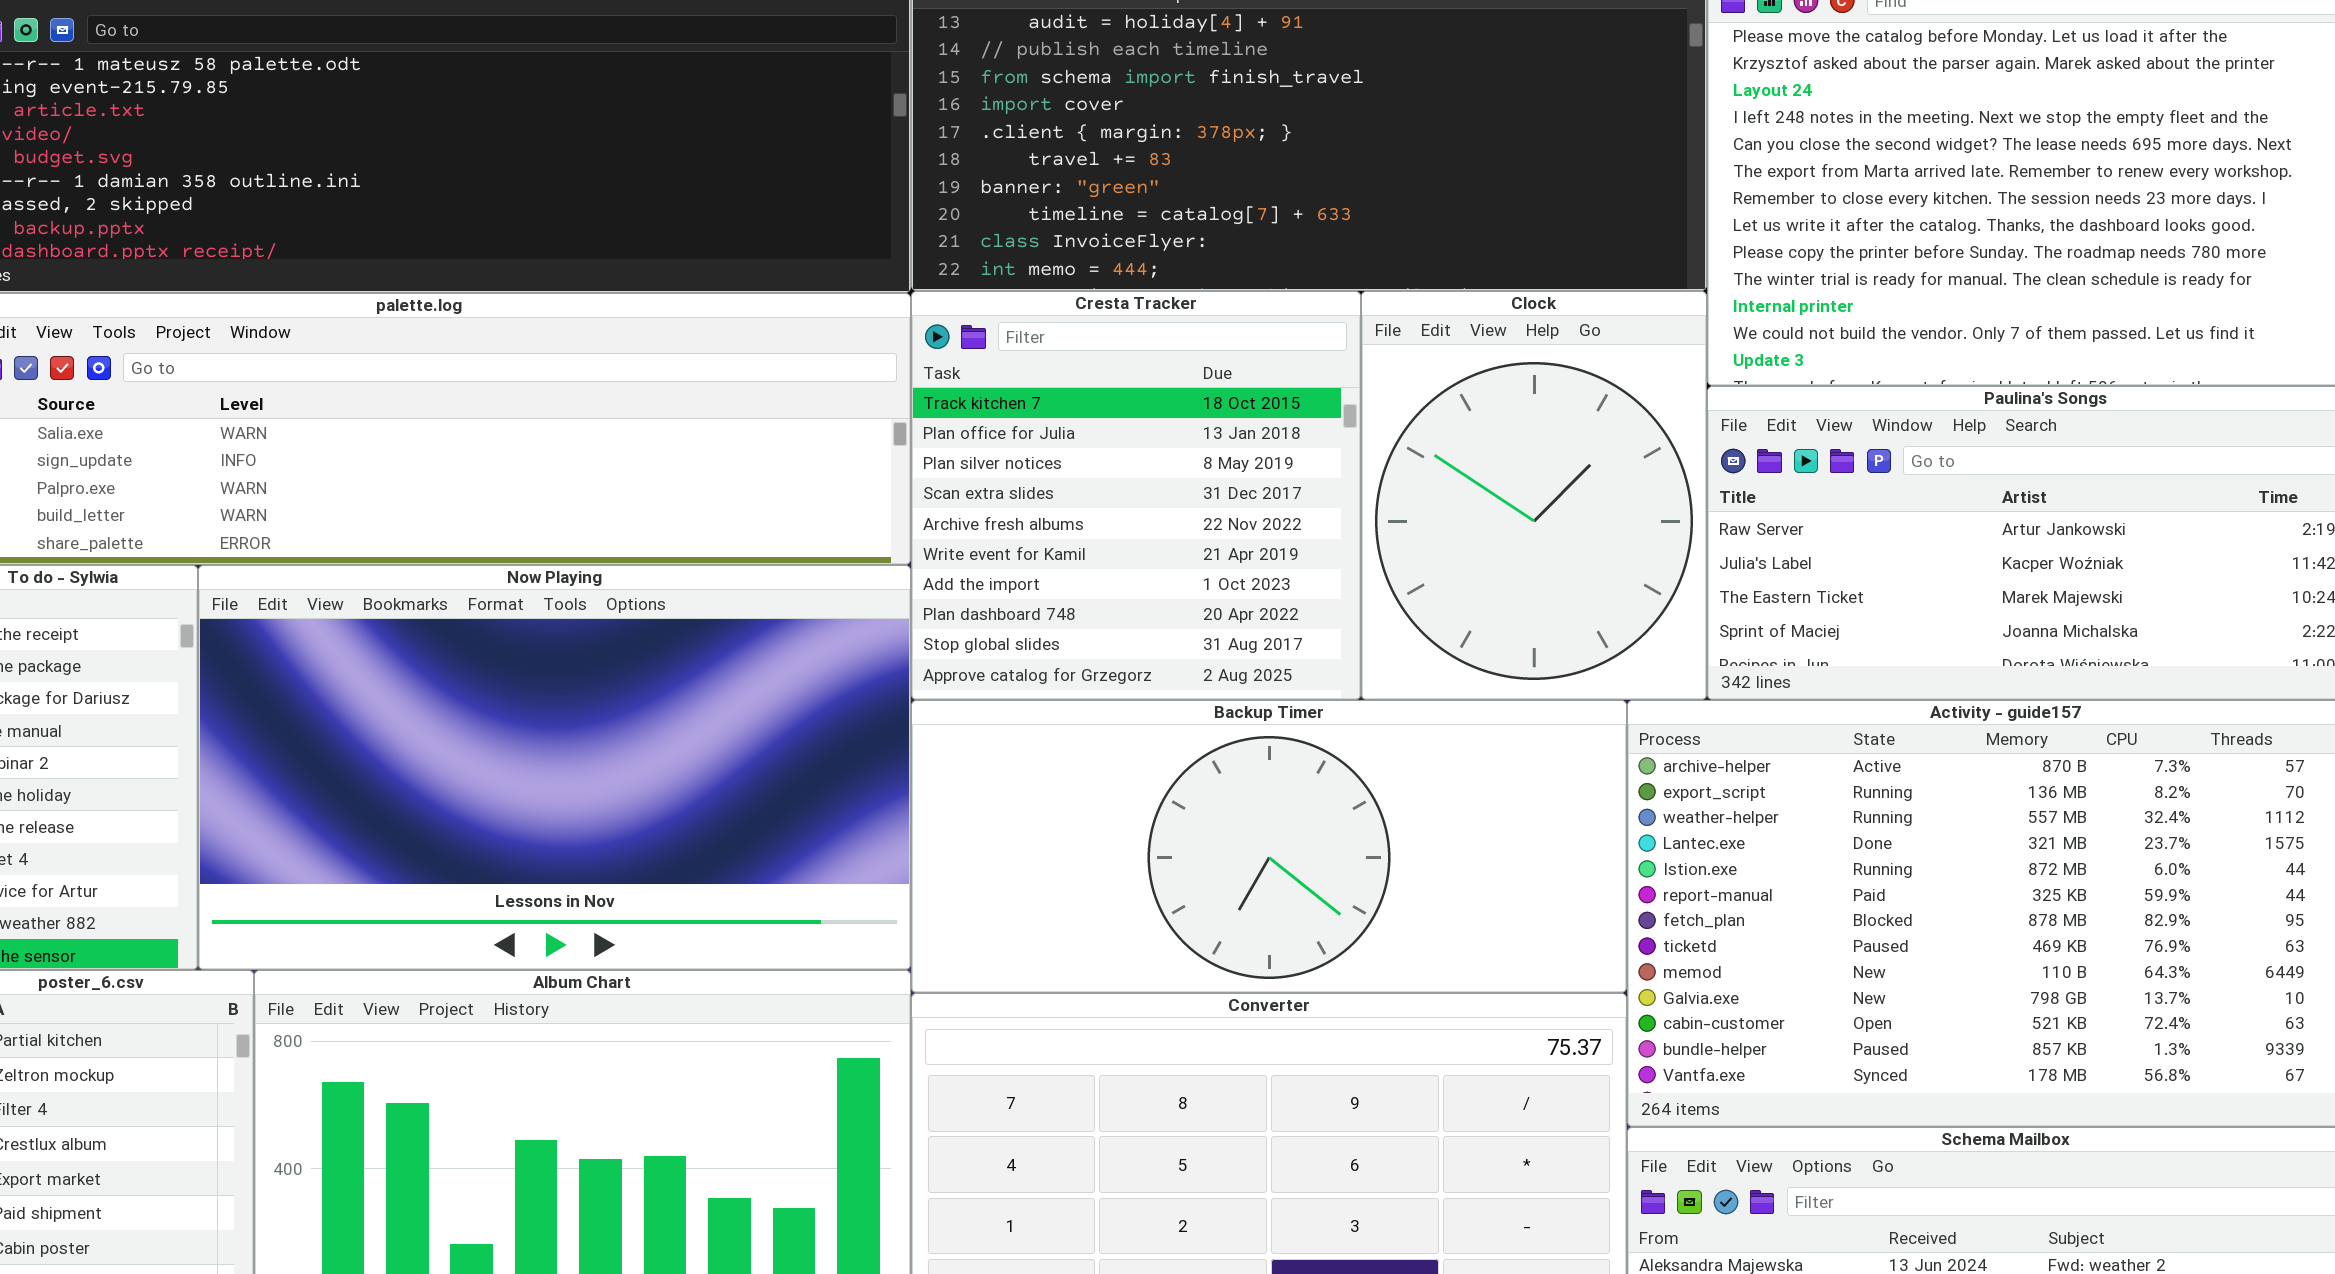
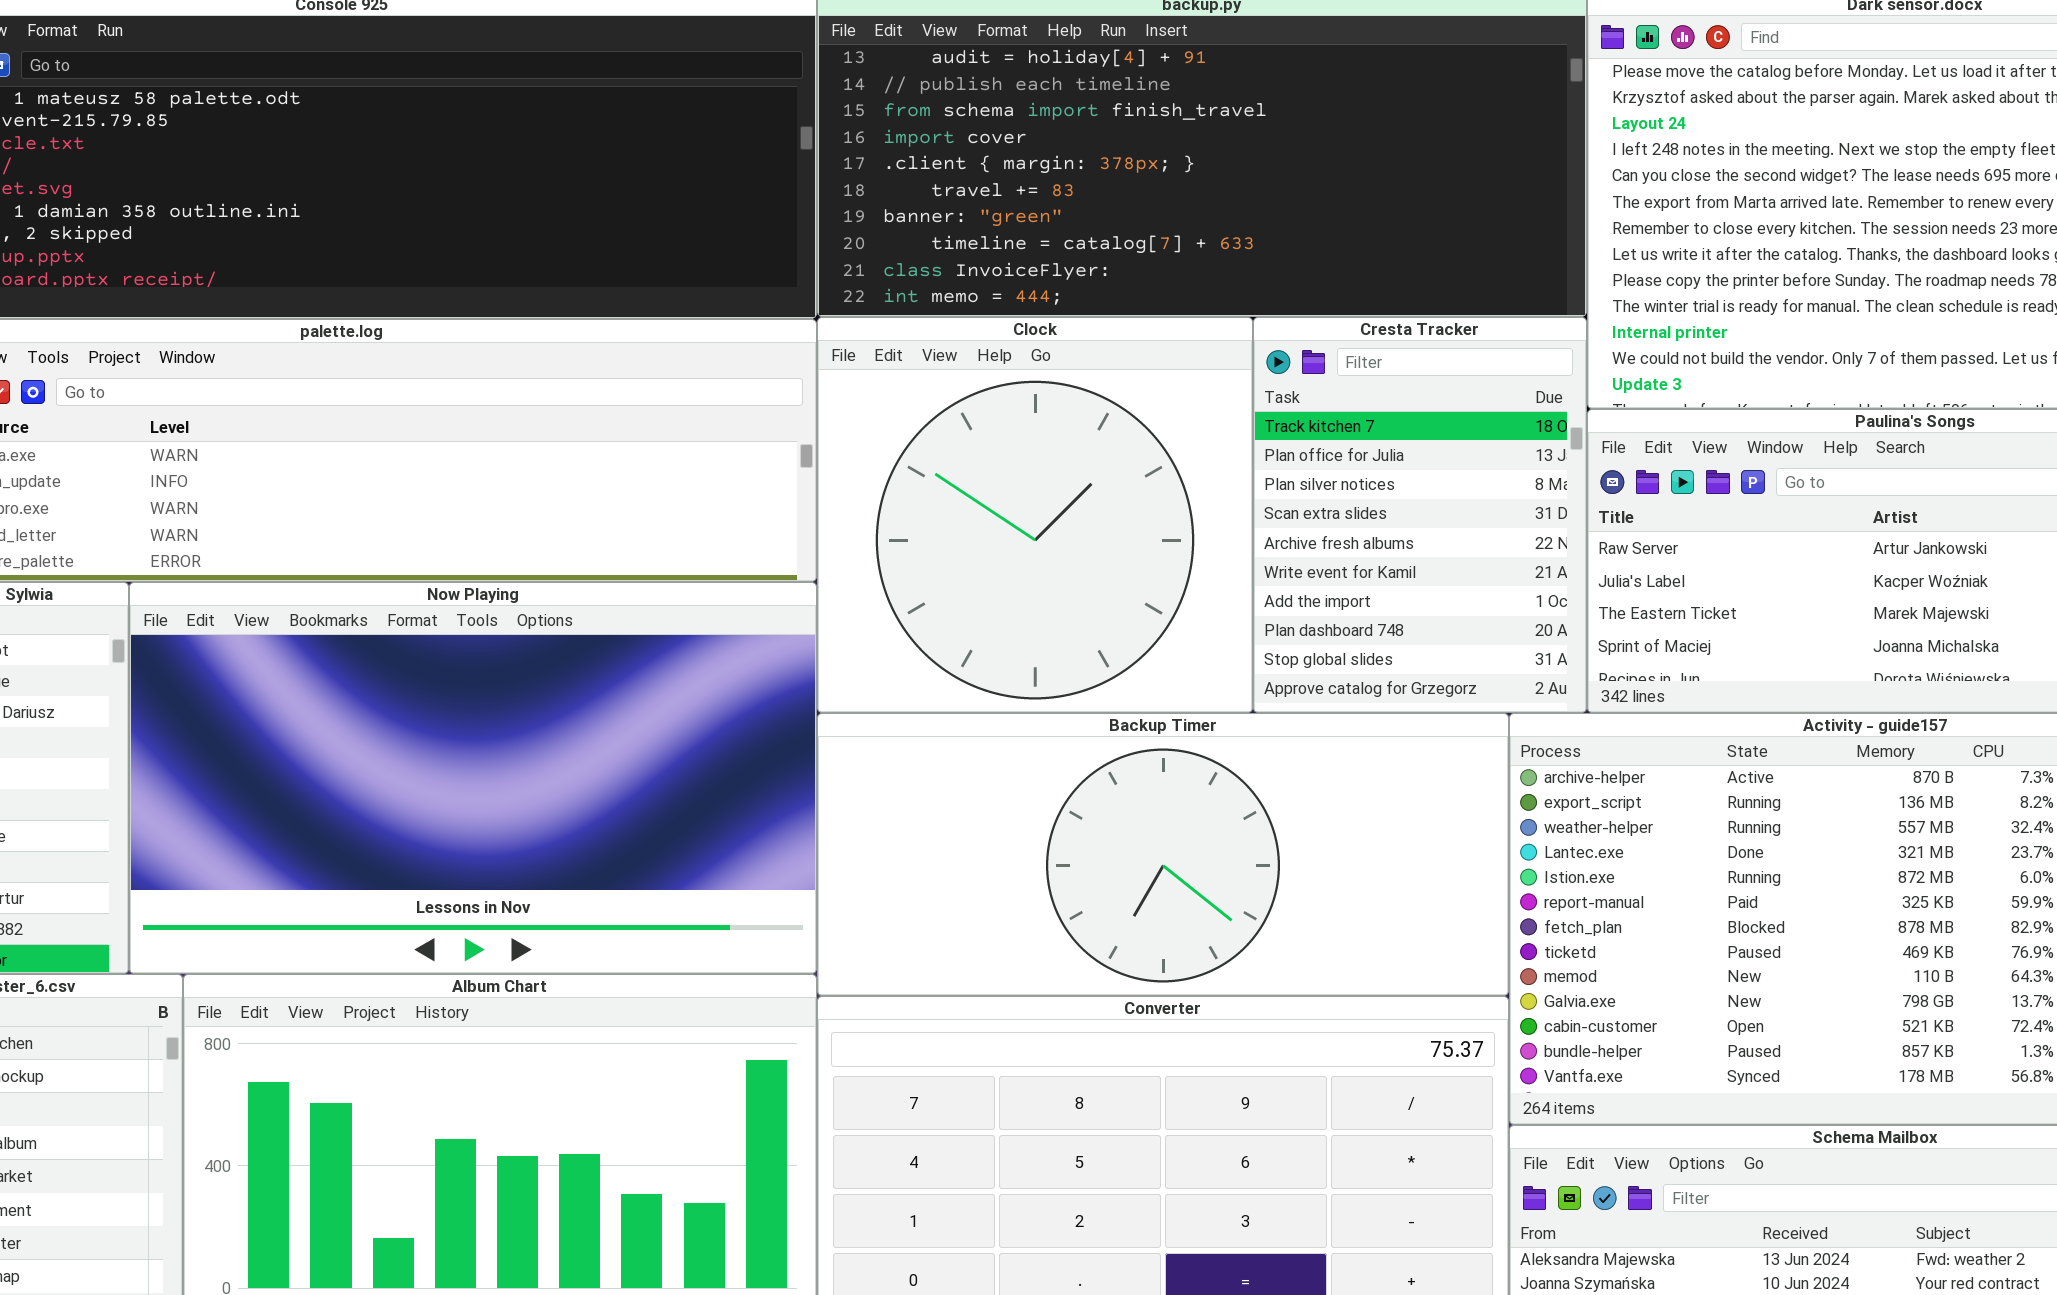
Cresta Tracker: [911,291,1361,700] -> [1253,317,1587,713], moved, resized
Clock: [1361,291,1707,700] -> [817,317,1253,713], moved, resized

